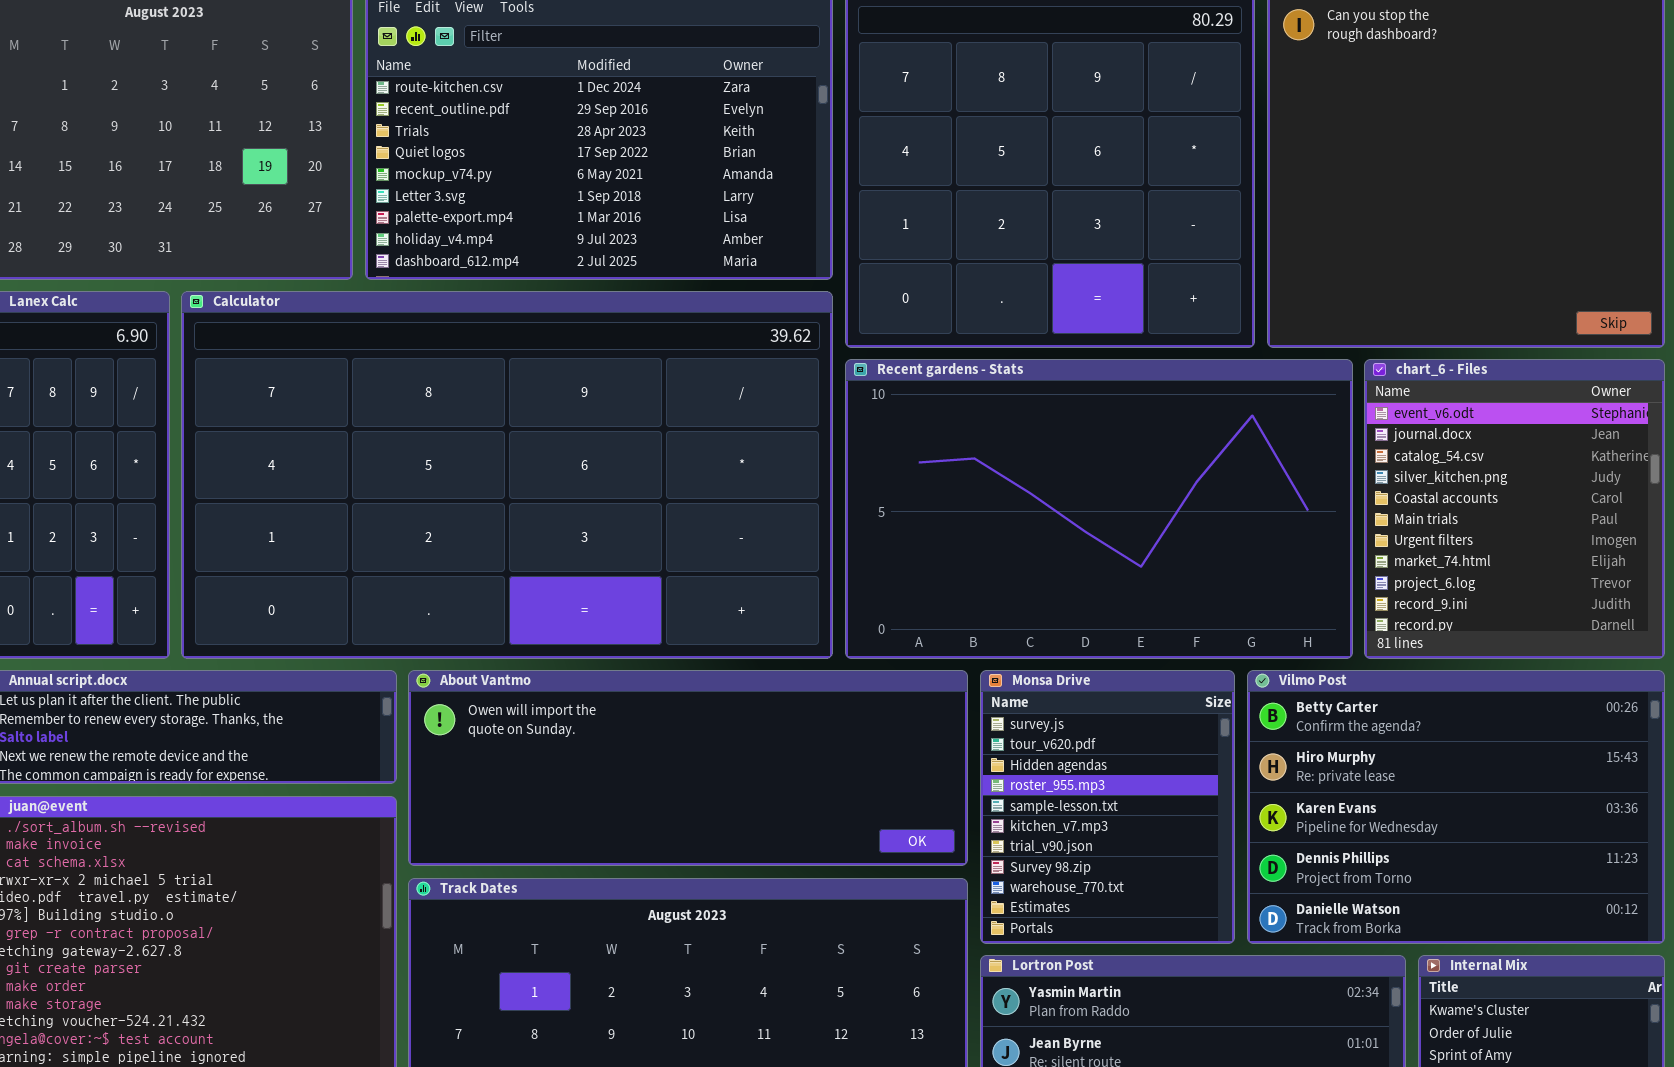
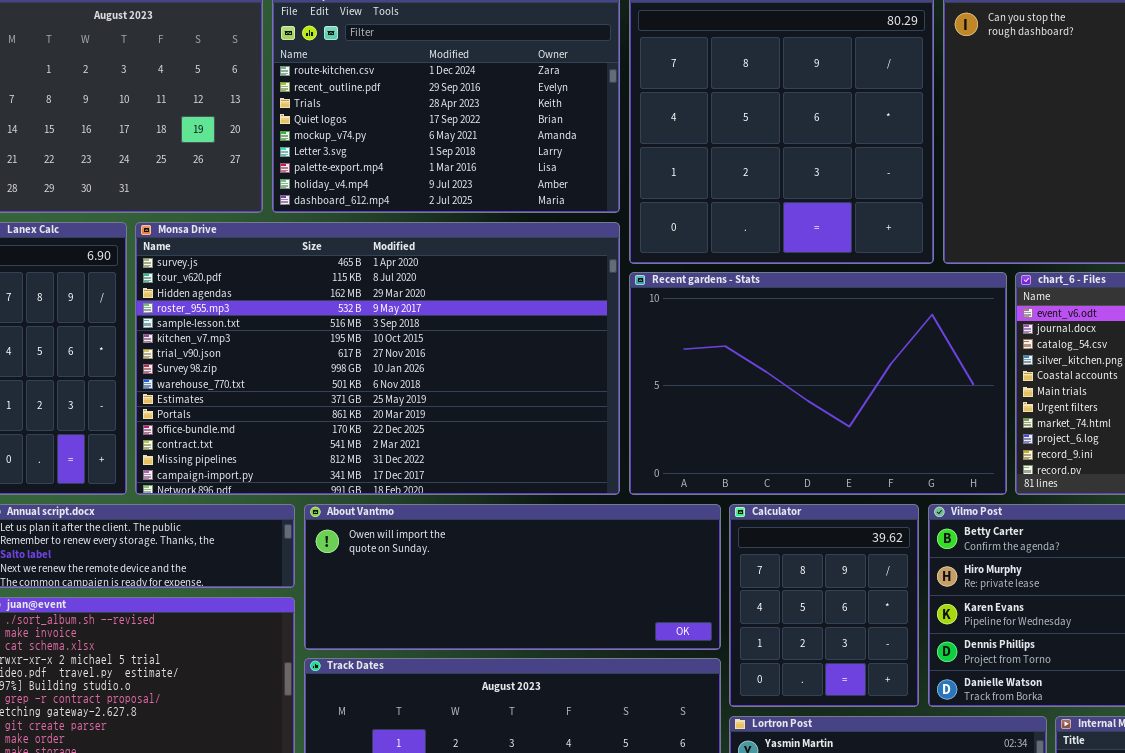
Calculator: [181,291,833,659] -> [729,504,919,707], moved, resized
Monsa Drive: [980,670,1235,944] -> [135,222,620,495], moved, resized

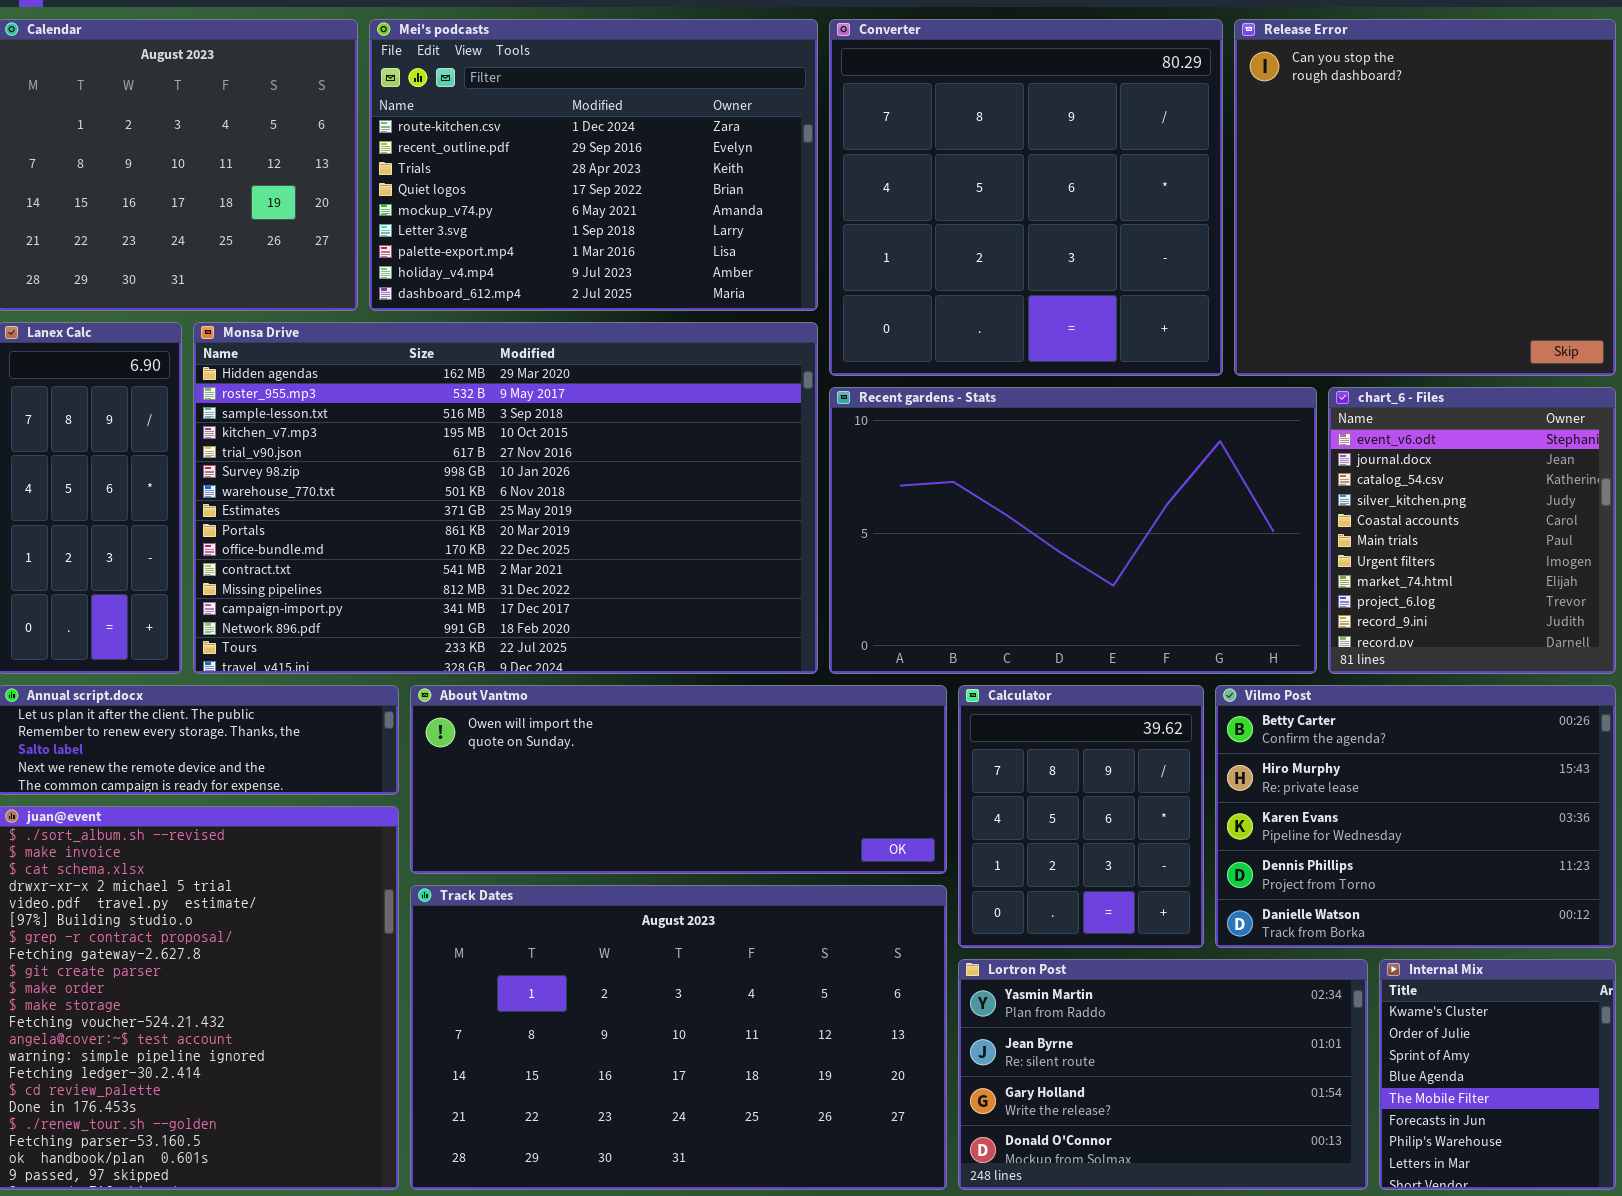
Monsa Drive: [135,222,620,495] -> [193,322,818,674], scrolled down 2 rows

